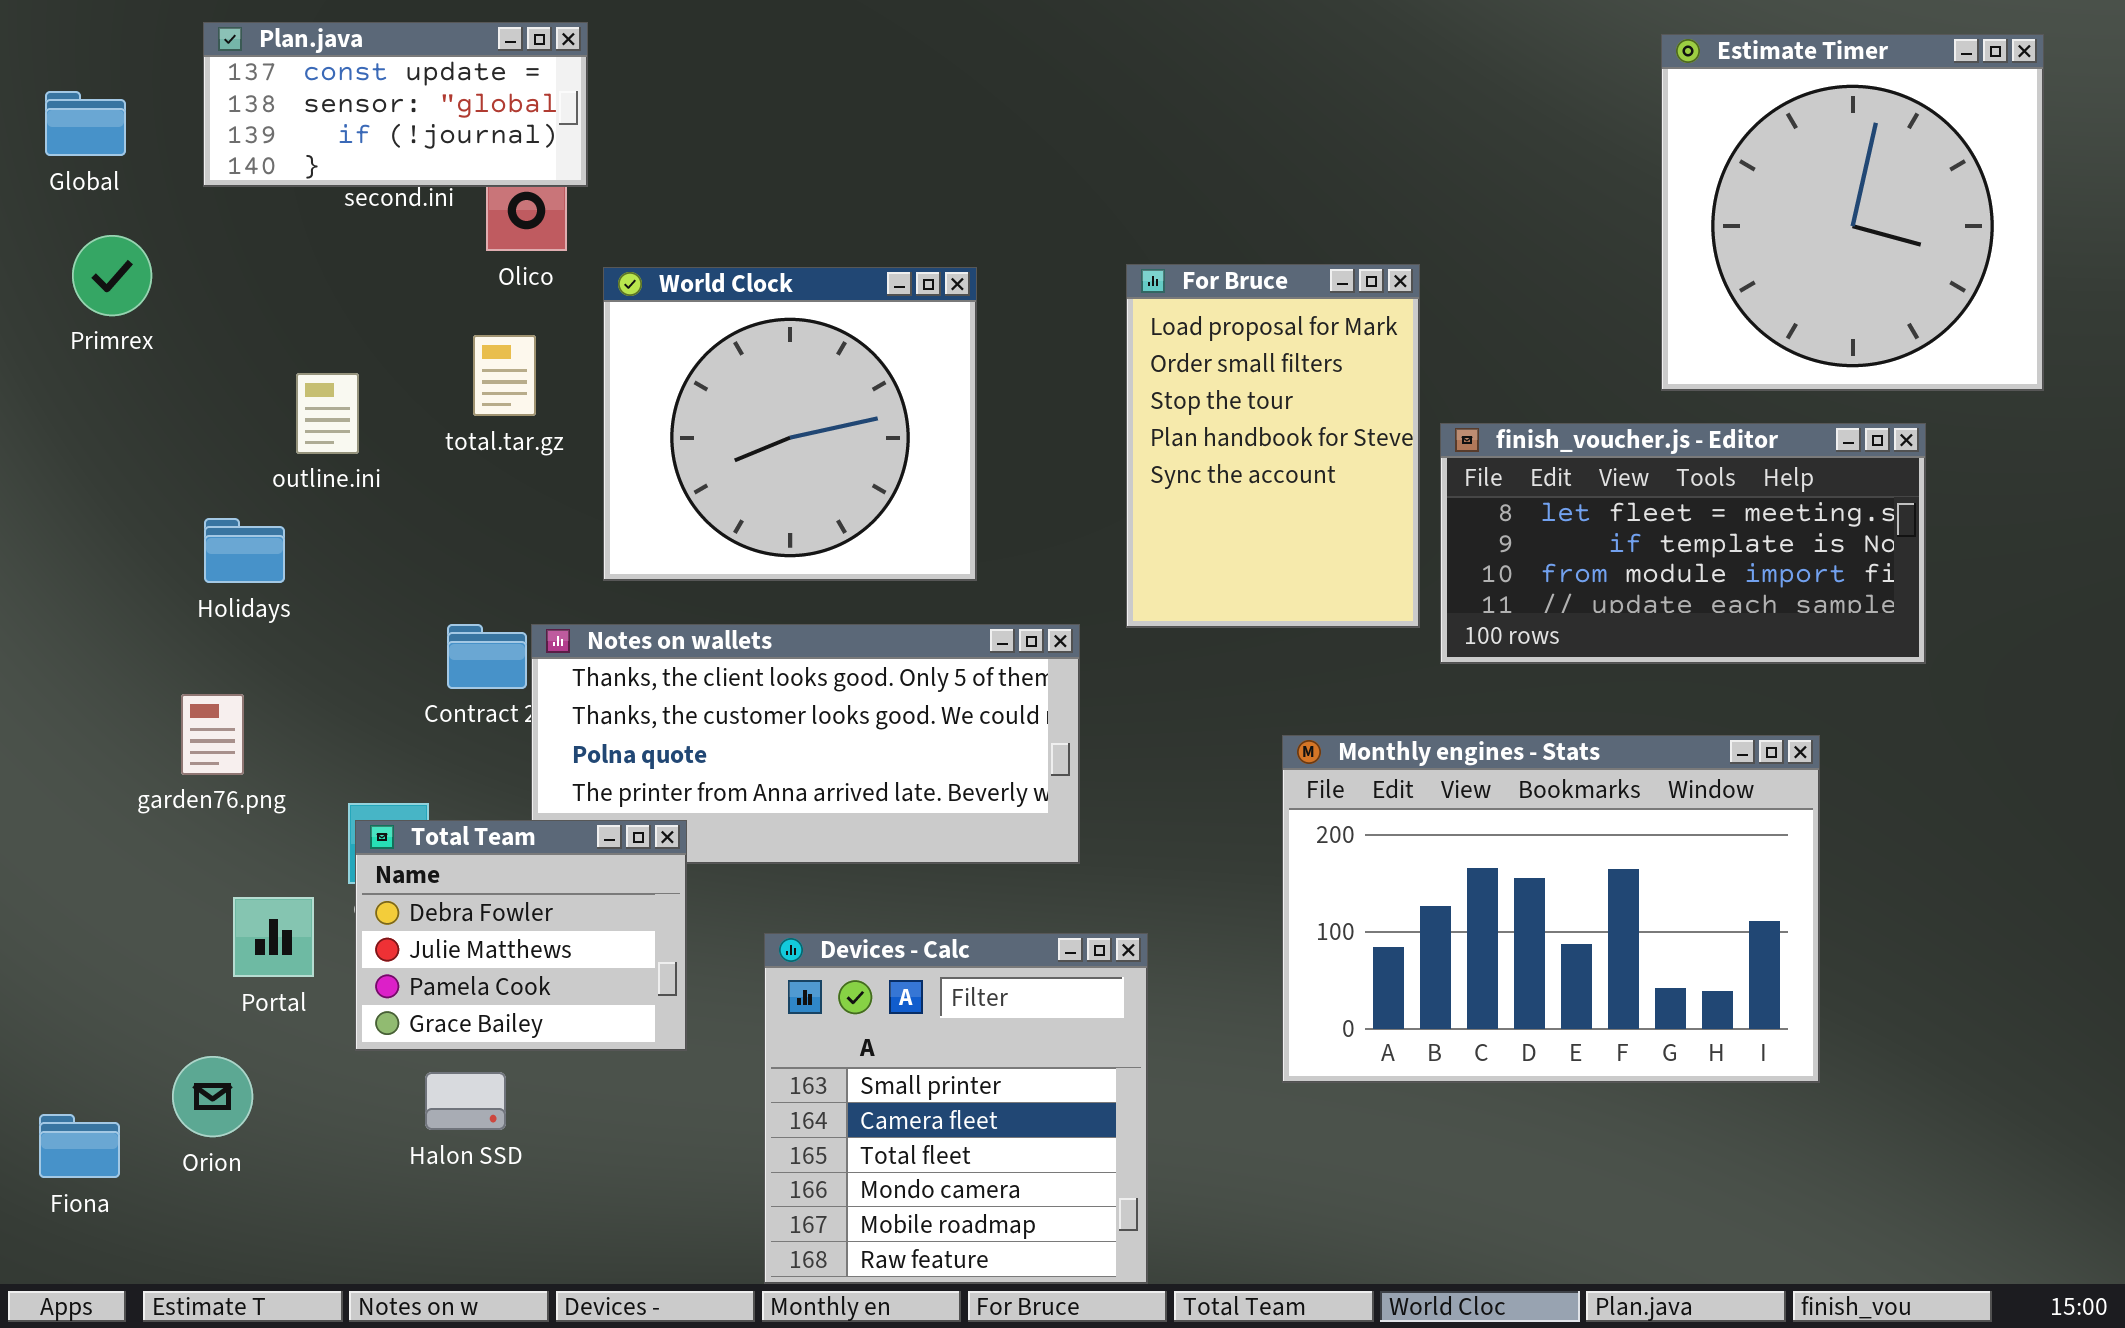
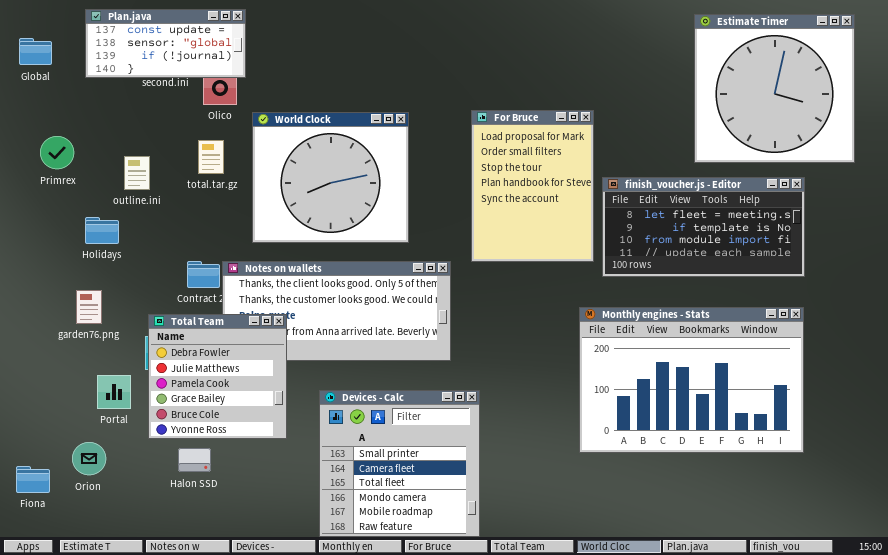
Primrex: [72,235,152,316] -> [40,136,74,169], moved
Monthly engines - Stats: [1282,735,1820,1083] -> [579,307,804,453], moved
Total Team: [355,820,687,1051] -> [148,314,287,439], resized

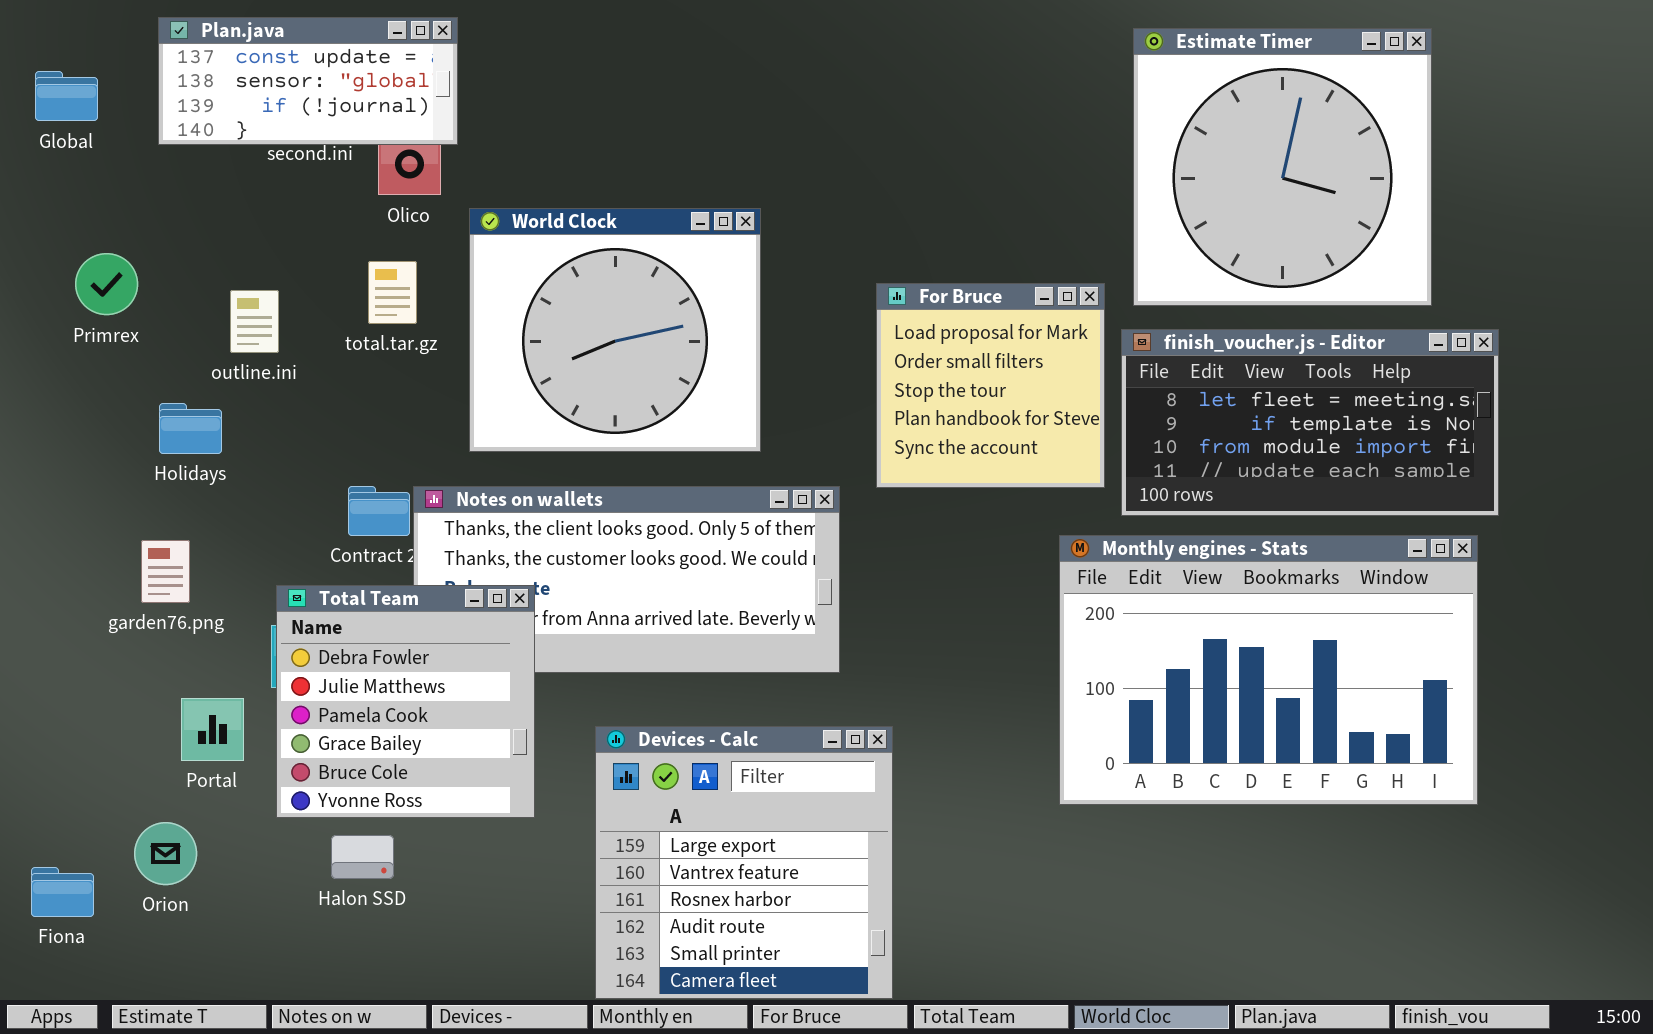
Estimate Timer: [694,14,855,163] -> [1133,28,1432,306], moved
For Bruce: [471,110,594,262] -> [876,283,1105,488], resized
Monthly engines - Stats: [579,307,804,453] -> [1059,535,1478,805], moved
Devices - Calc: [319,390,480,537] -> [595,726,893,999], scrolled up 4 rows

